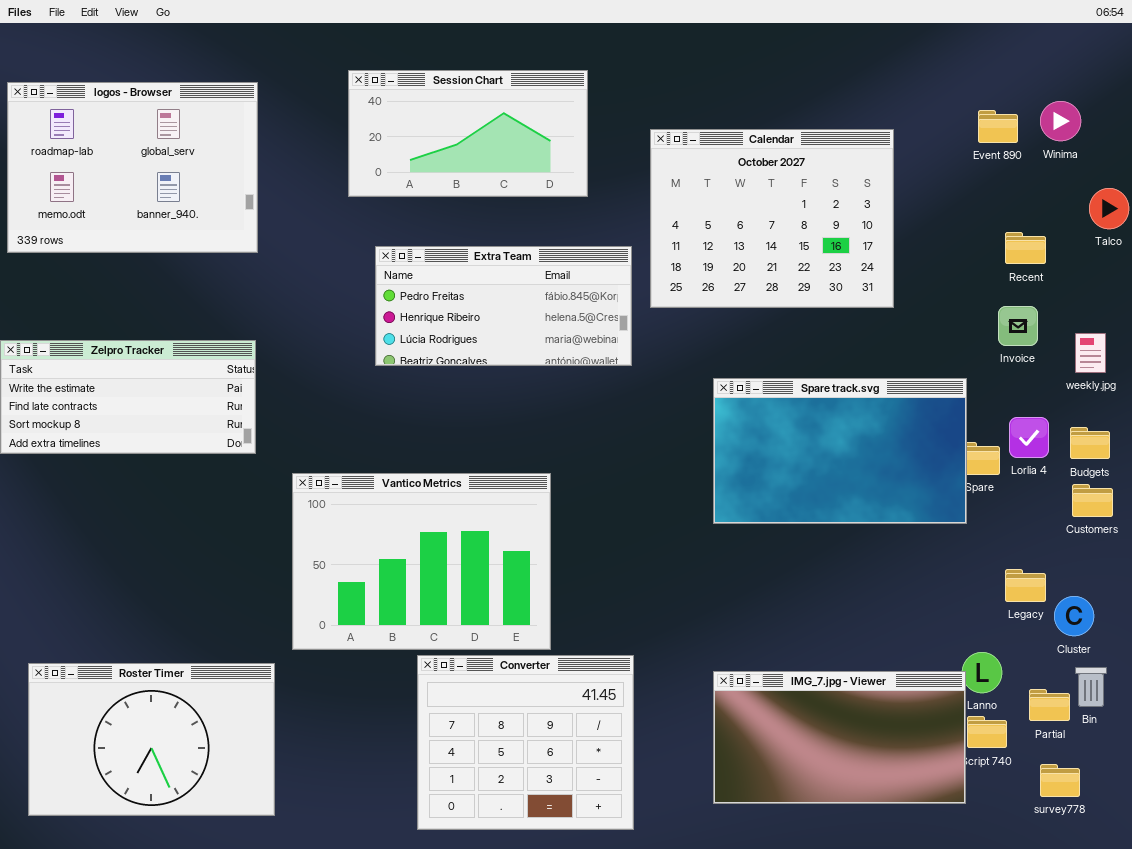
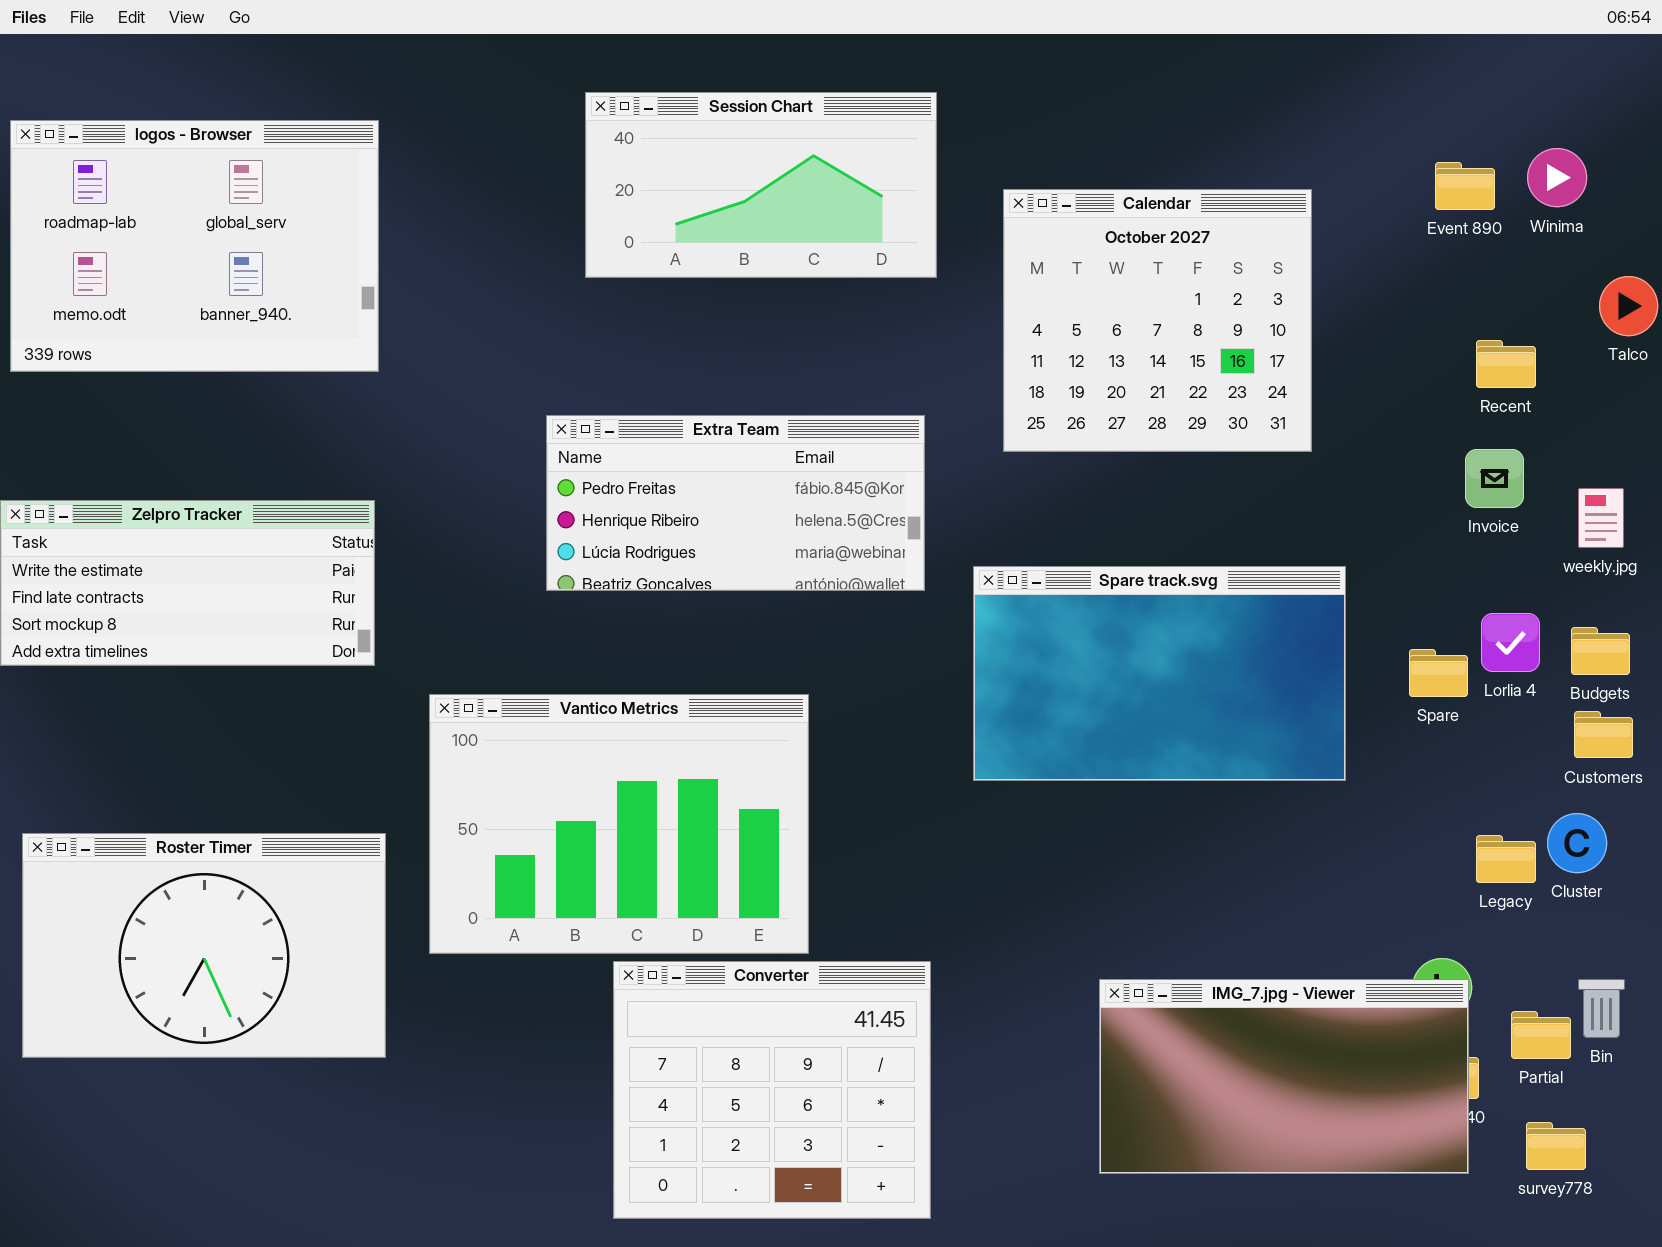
Session Chart: [348,70,588,197] -> [585,92,937,278], moved
Calendar: [650,129,894,308] -> [1003,189,1312,452], resized
Extra Team: [375,246,632,366] -> [546,415,925,591], moved
Spare track.svg: [713,378,967,524] -> [973,566,1346,781], moved
Cluster: [1054,596,1094,636] -> [1547,813,1607,873], moved
Roster Timer: [28,663,275,816] -> [22,833,386,1058], moved
IMG_7.jpg - Viewer: [713,671,966,804] -> [1099,979,1469,1174], moved

